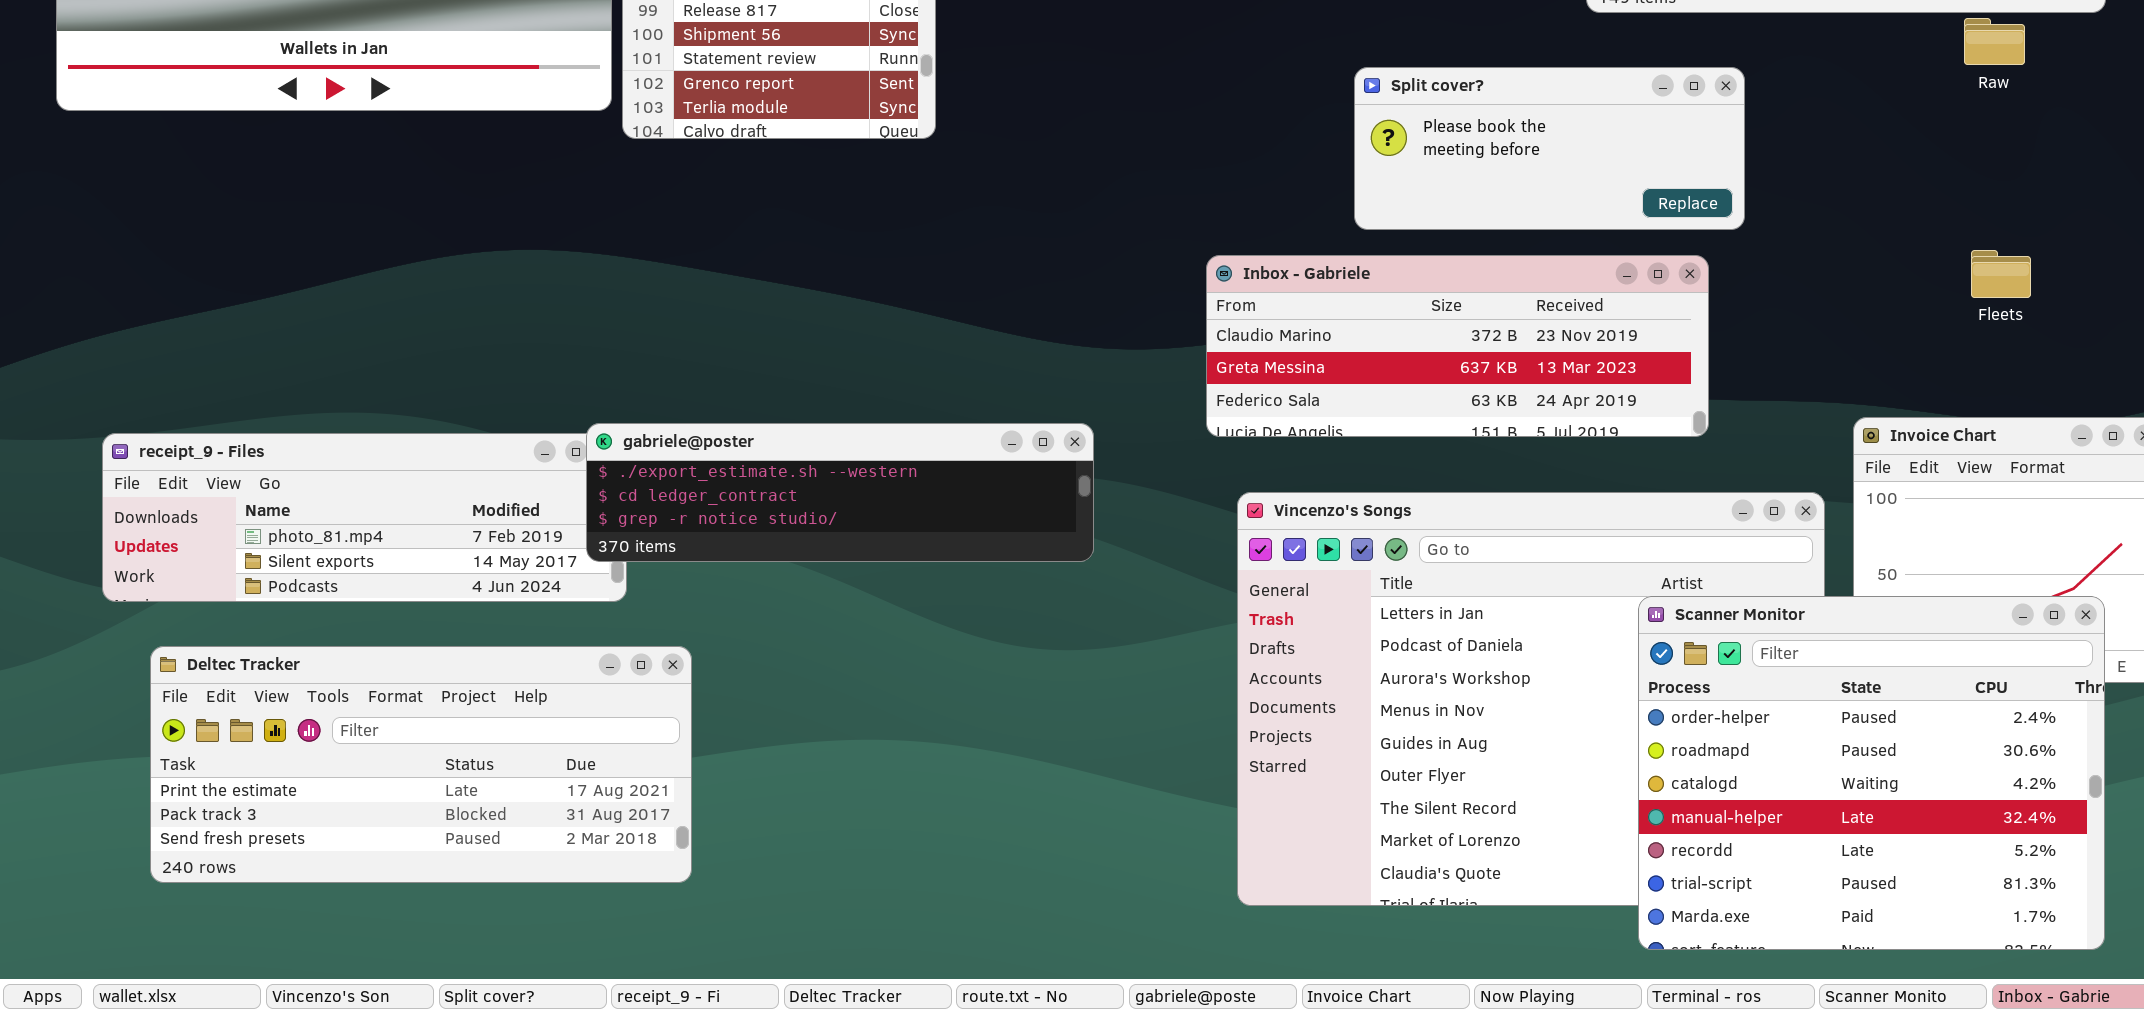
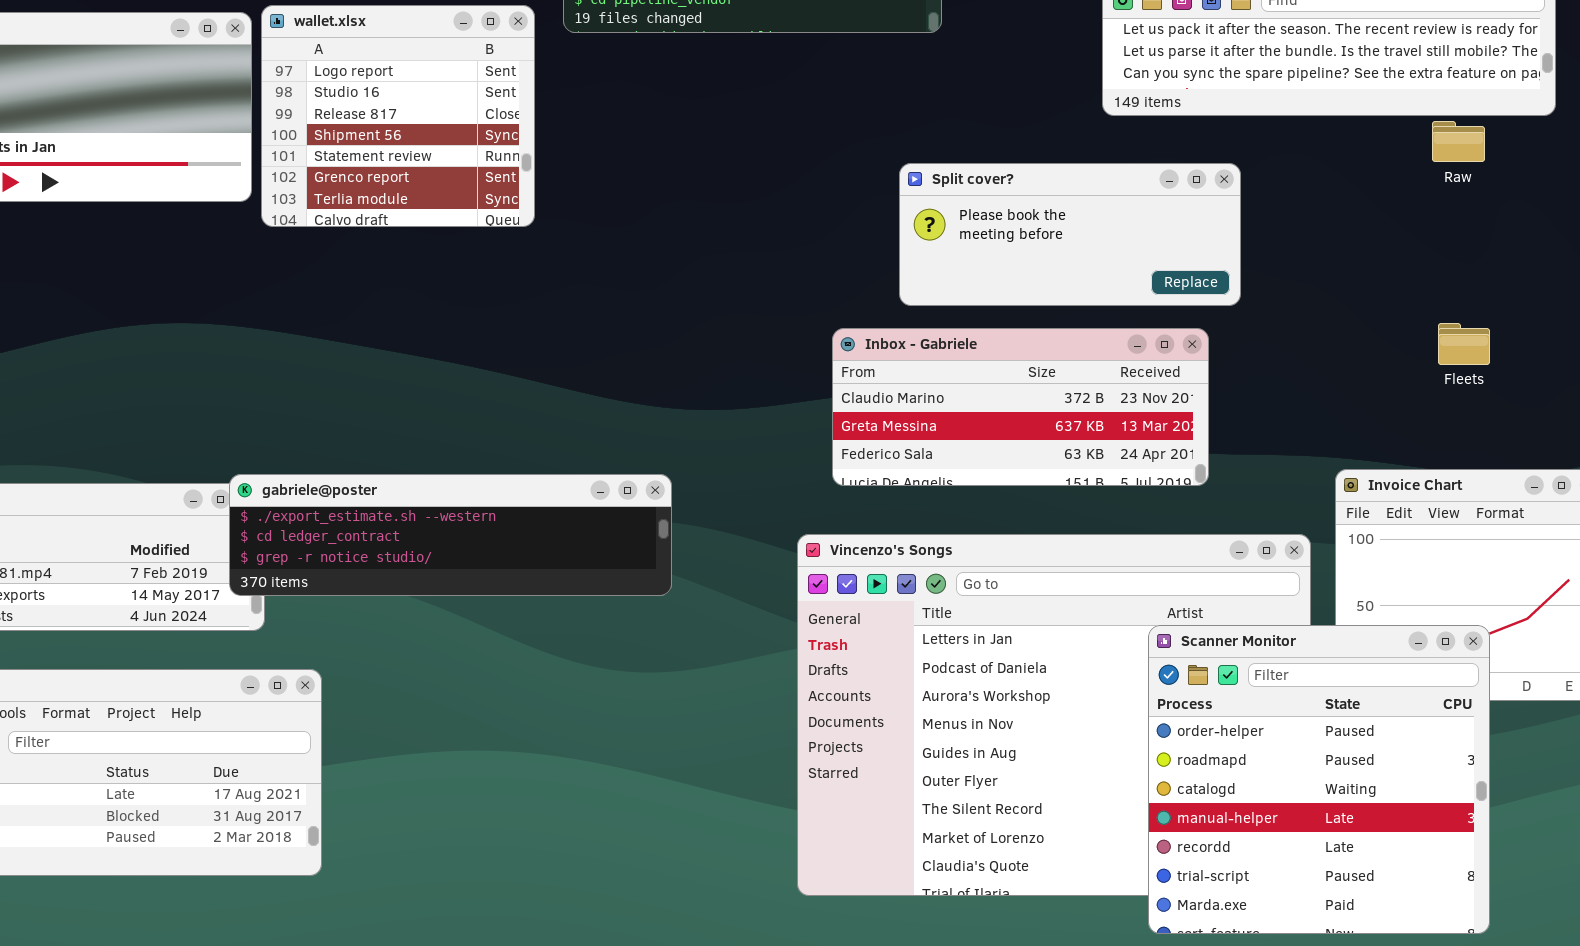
Inbox - Gabriele: [1206,255,1709,437] -> [832,328,1209,486], resized
Scanner Monitor: [1638,596,2105,950] -> [1148,625,1490,934], resized

